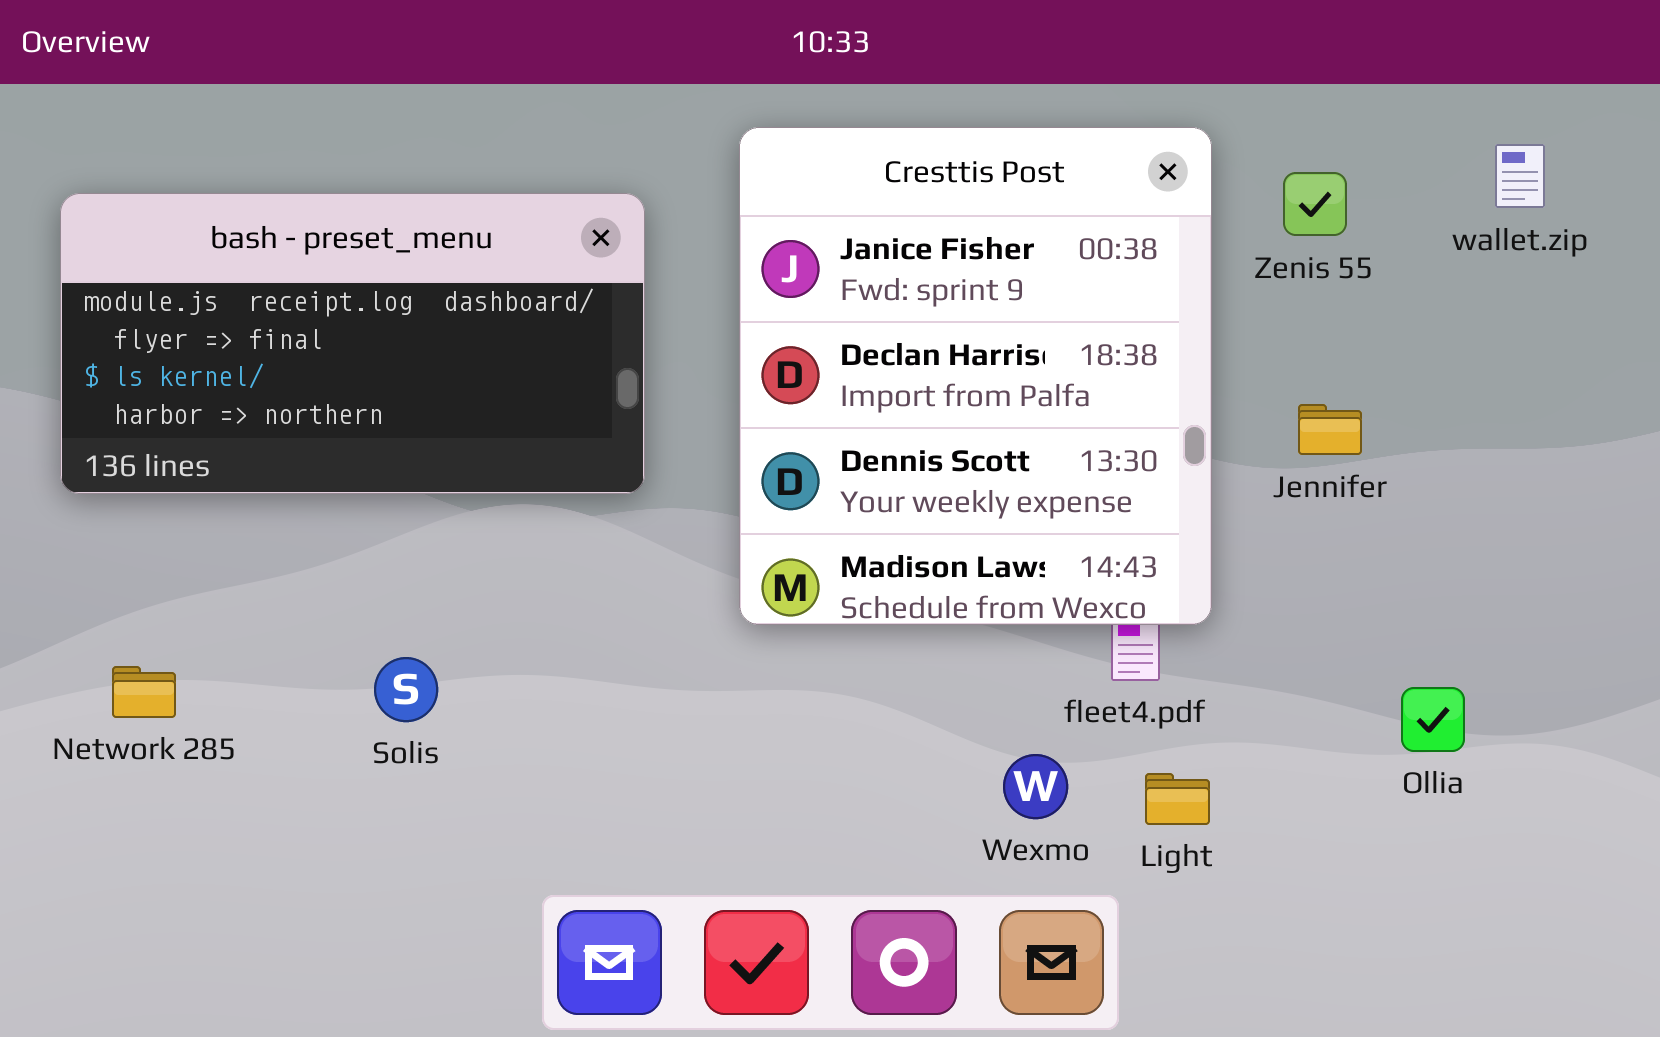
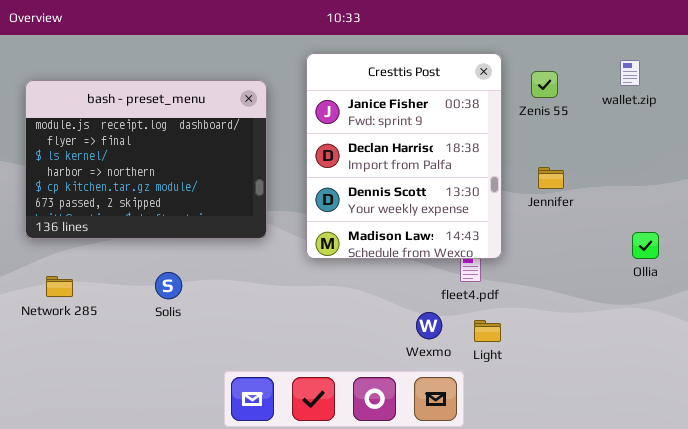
bash - preset_menu: [60,193,645,494] -> [25,80,267,239], resized
Ollia: [1401,687,1465,752] -> [632,232,659,259], moved

